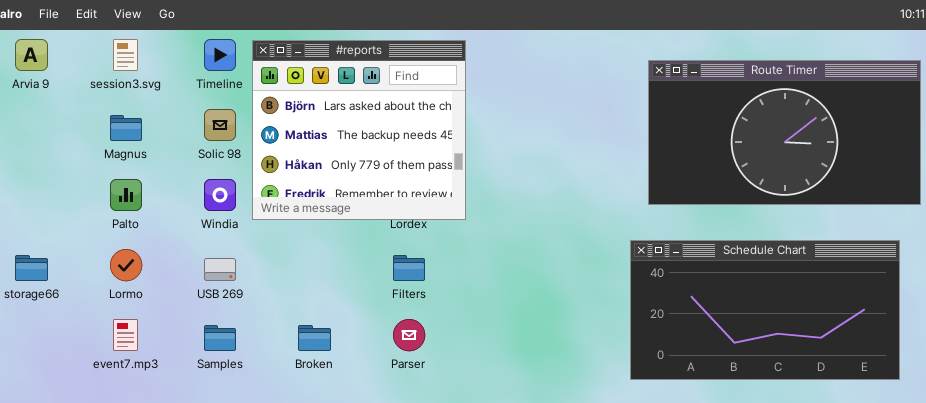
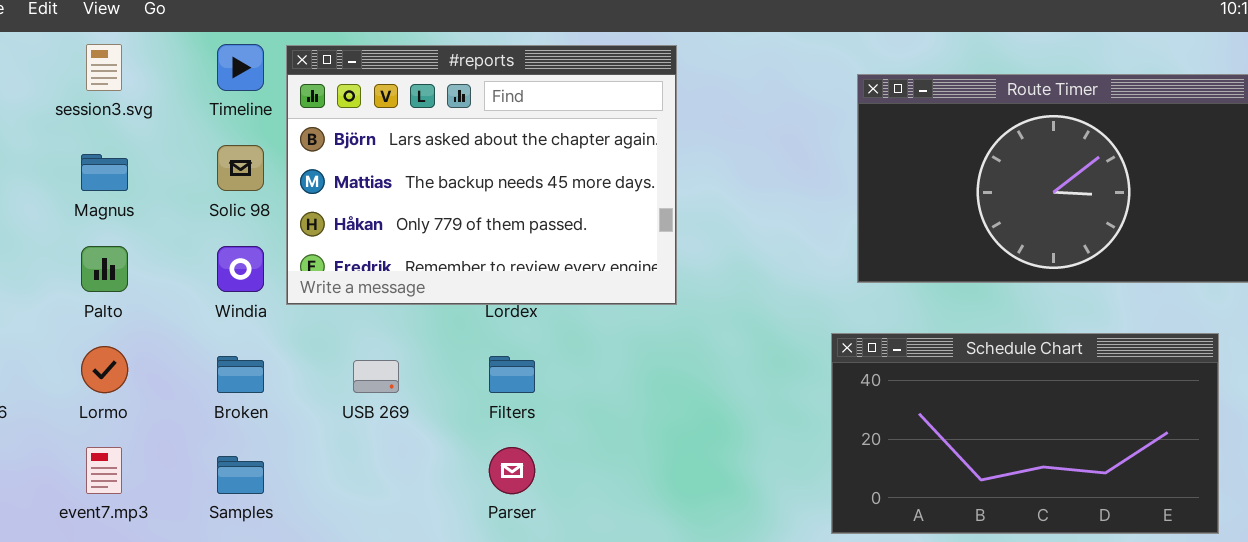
#reports: [252,40,466,220] -> [286,45,677,305], resized
USB 269: [204,258,236,281] -> [353,360,399,393], moved
Broken: [298,325,331,351] -> [217,356,264,393], moved

